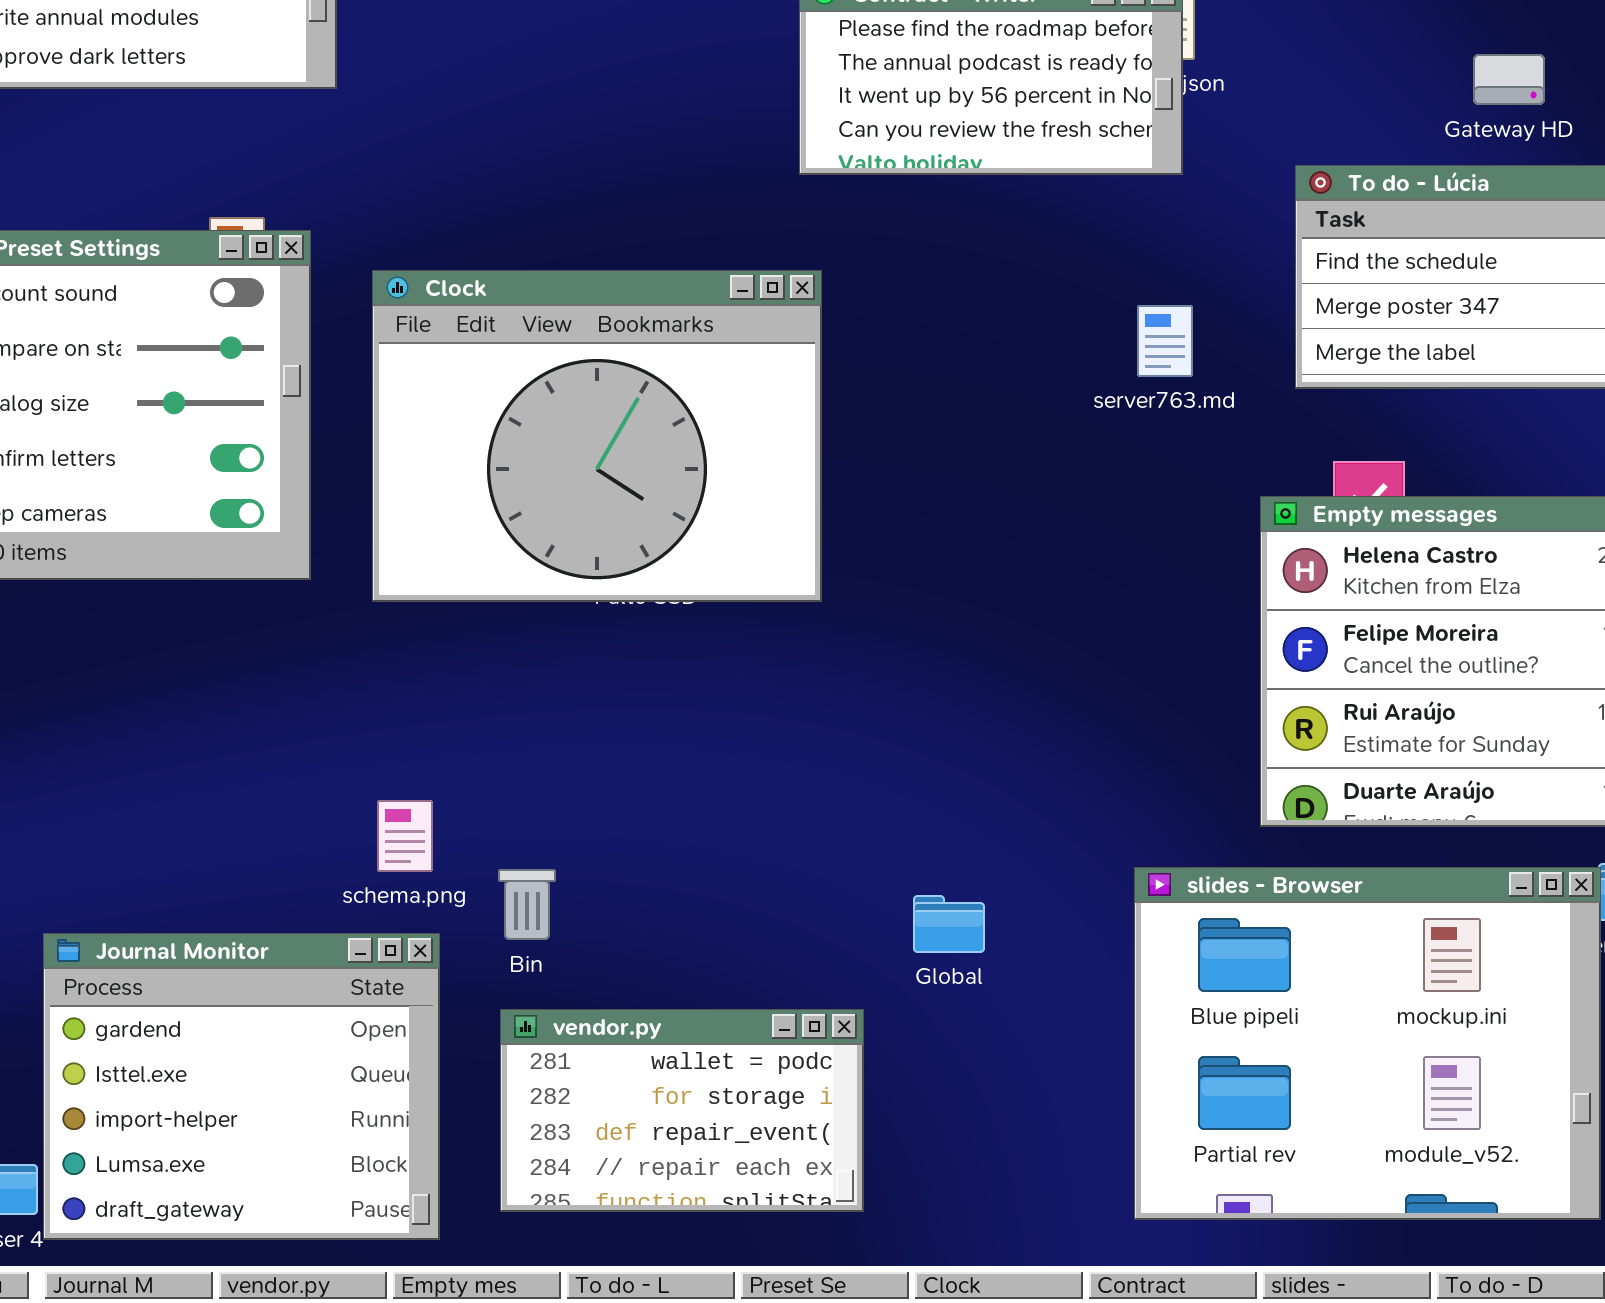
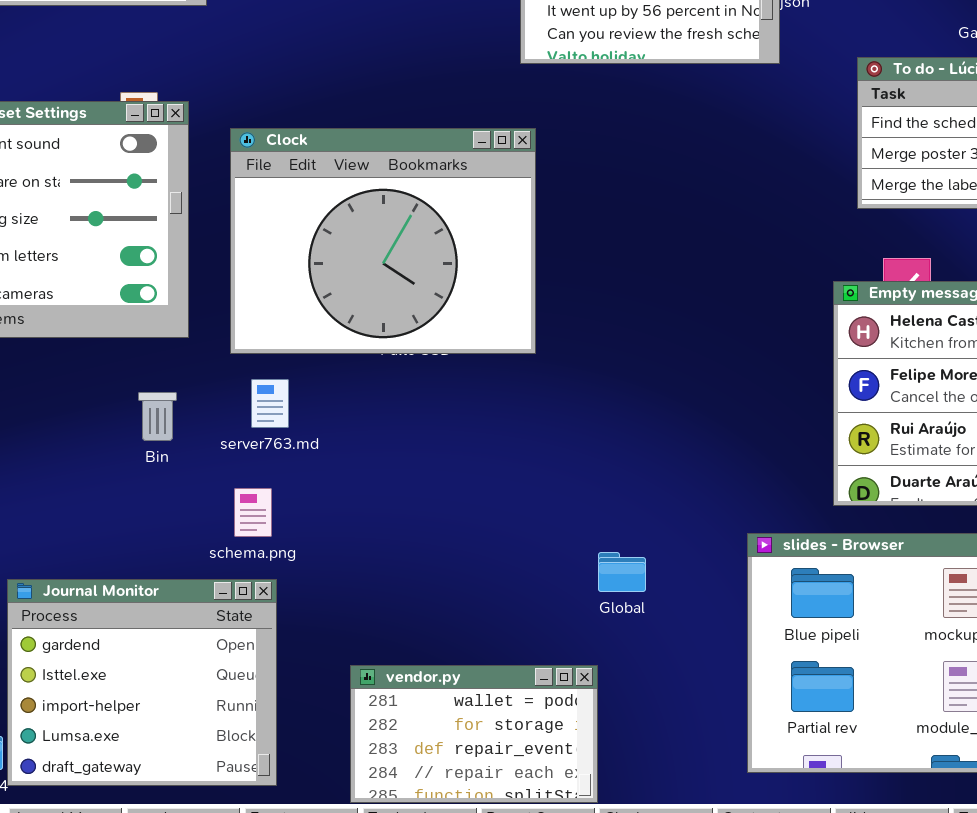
server763.md: [1137,305,1193,377] -> [251,379,289,428], moved
Bin: [498,869,556,940] -> [138,392,177,441], moved
vendor.py: [500,1009,864,1212] -> [350,665,598,803], moved

